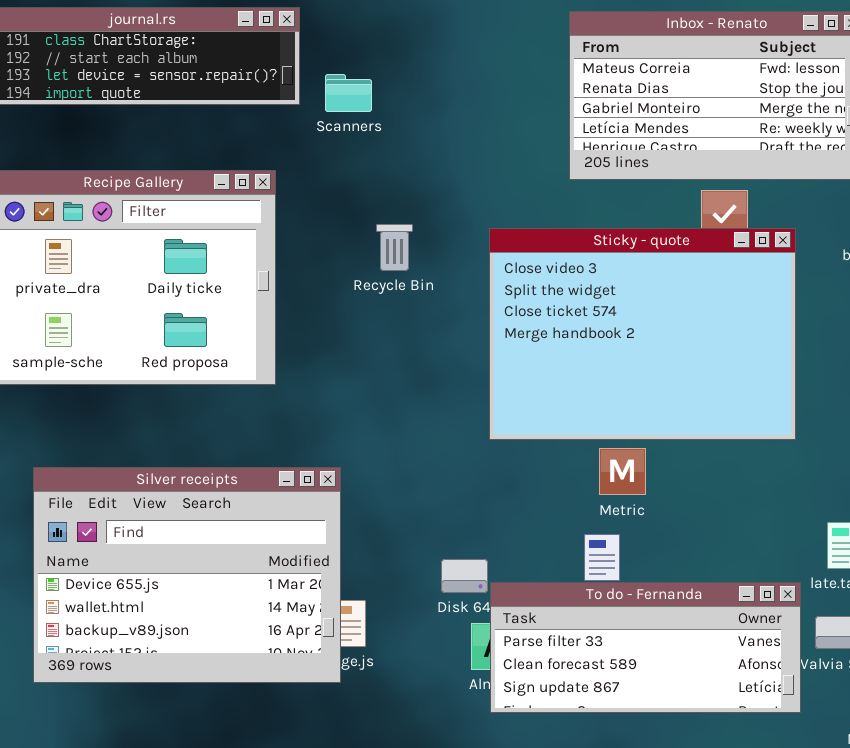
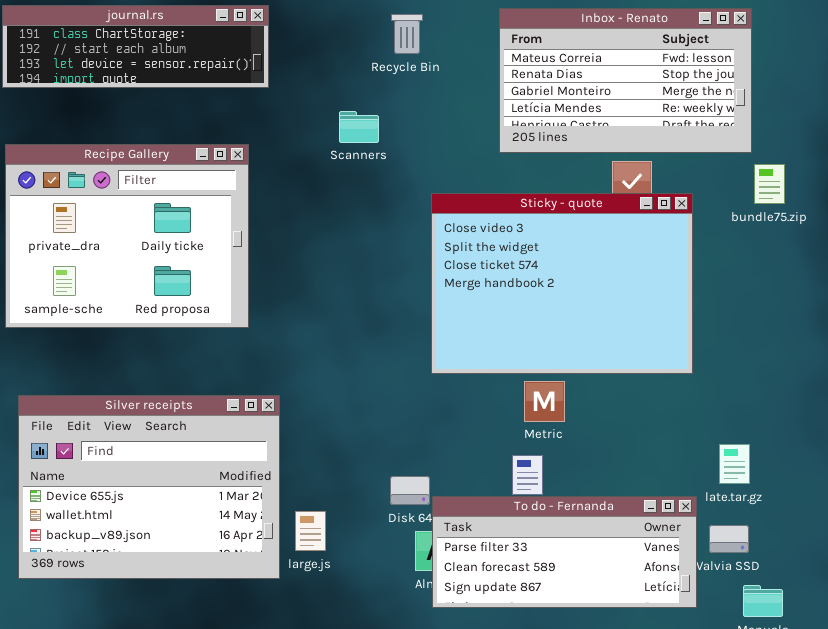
Scanners: [325,74,372,112] -> [339,111,379,143], moved
Recycle Bin: [376,224,413,271] -> [391,14,423,54], moved
Silver receipts: [33,467,341,683] -> [18,395,280,579], moved

